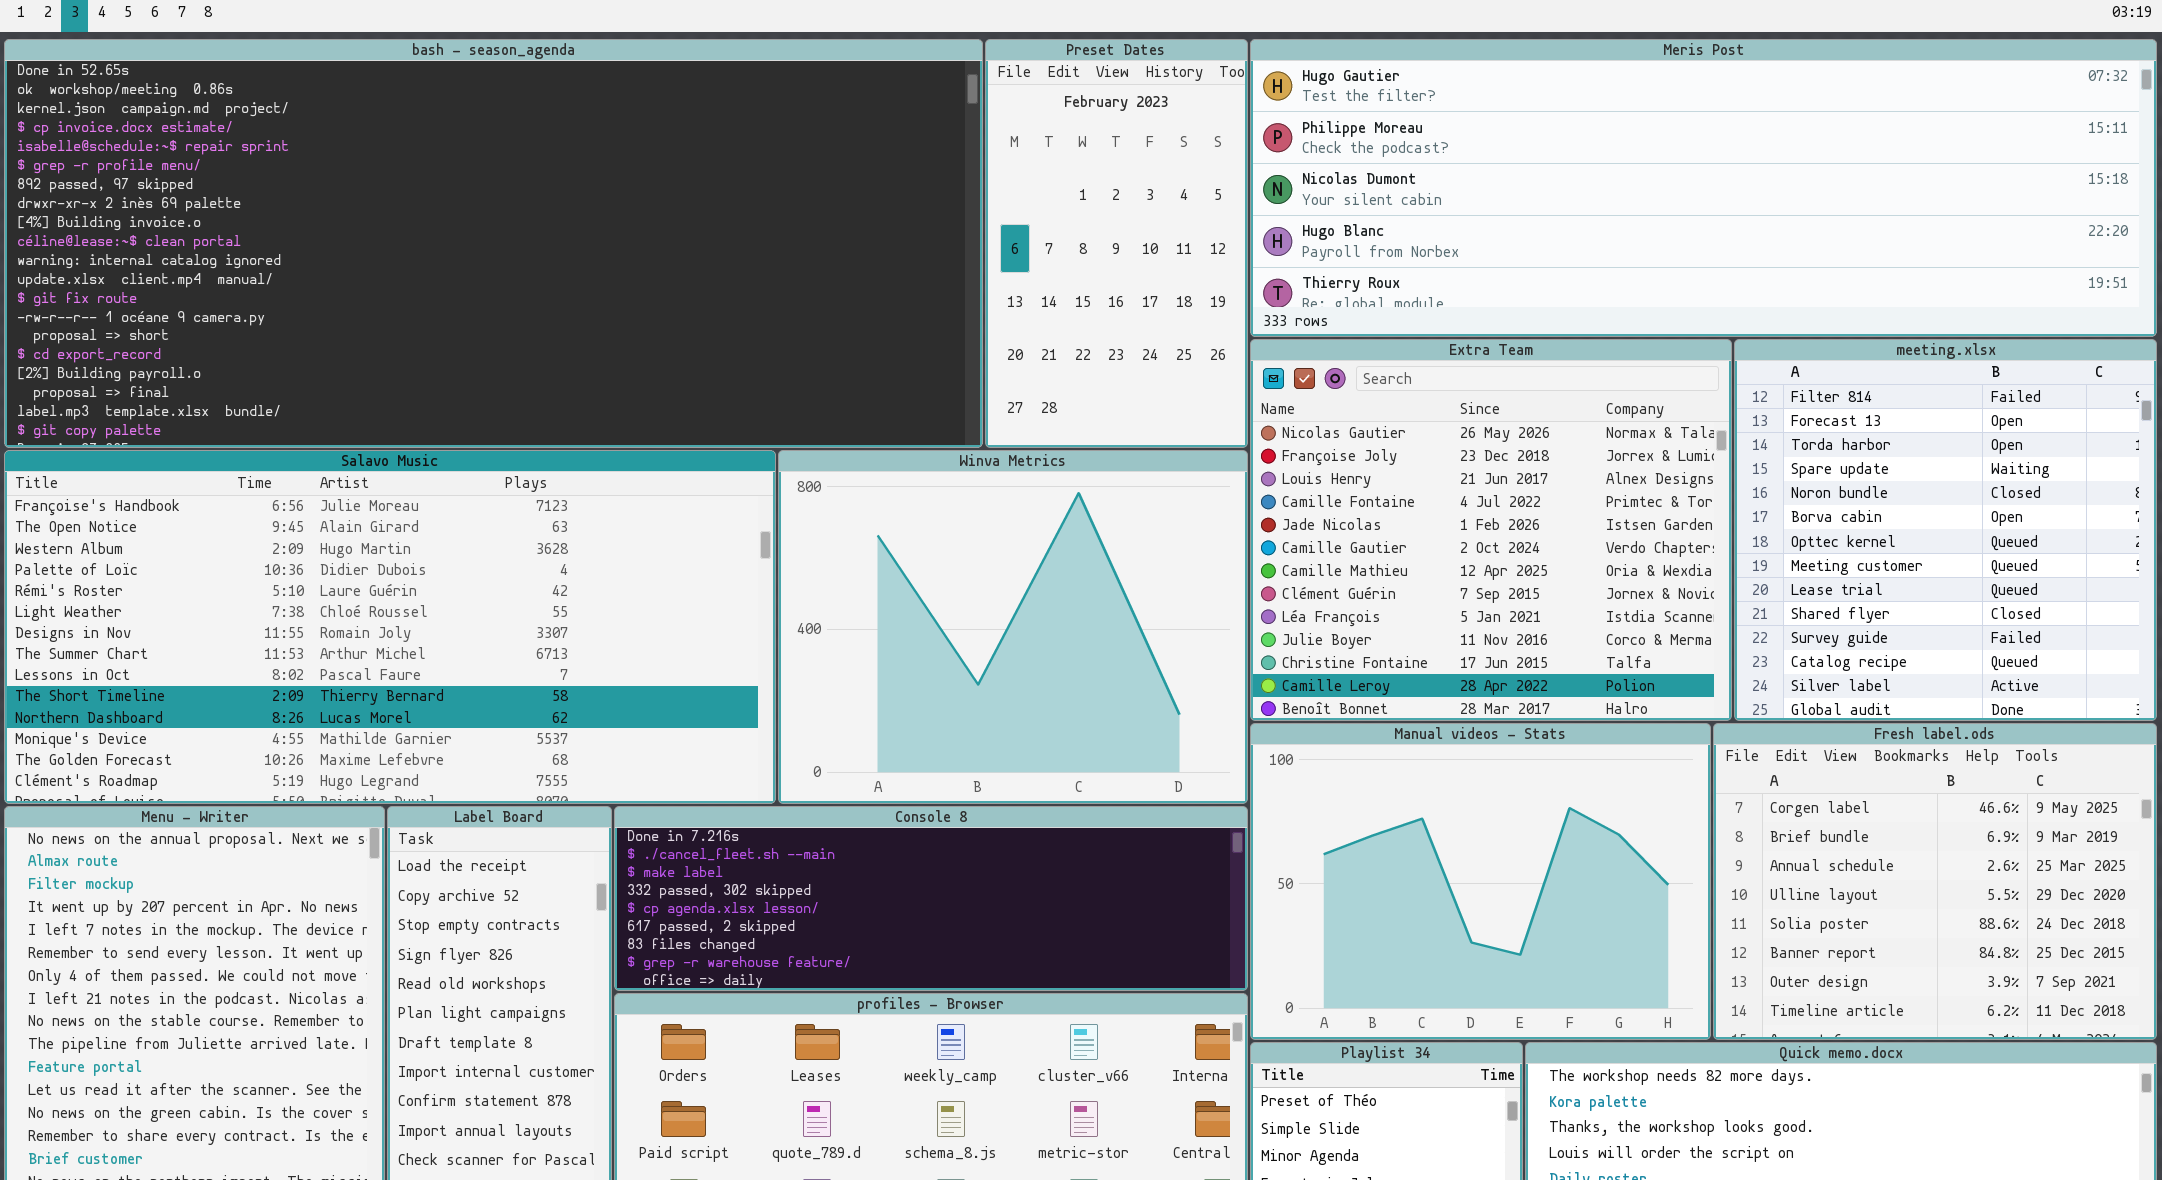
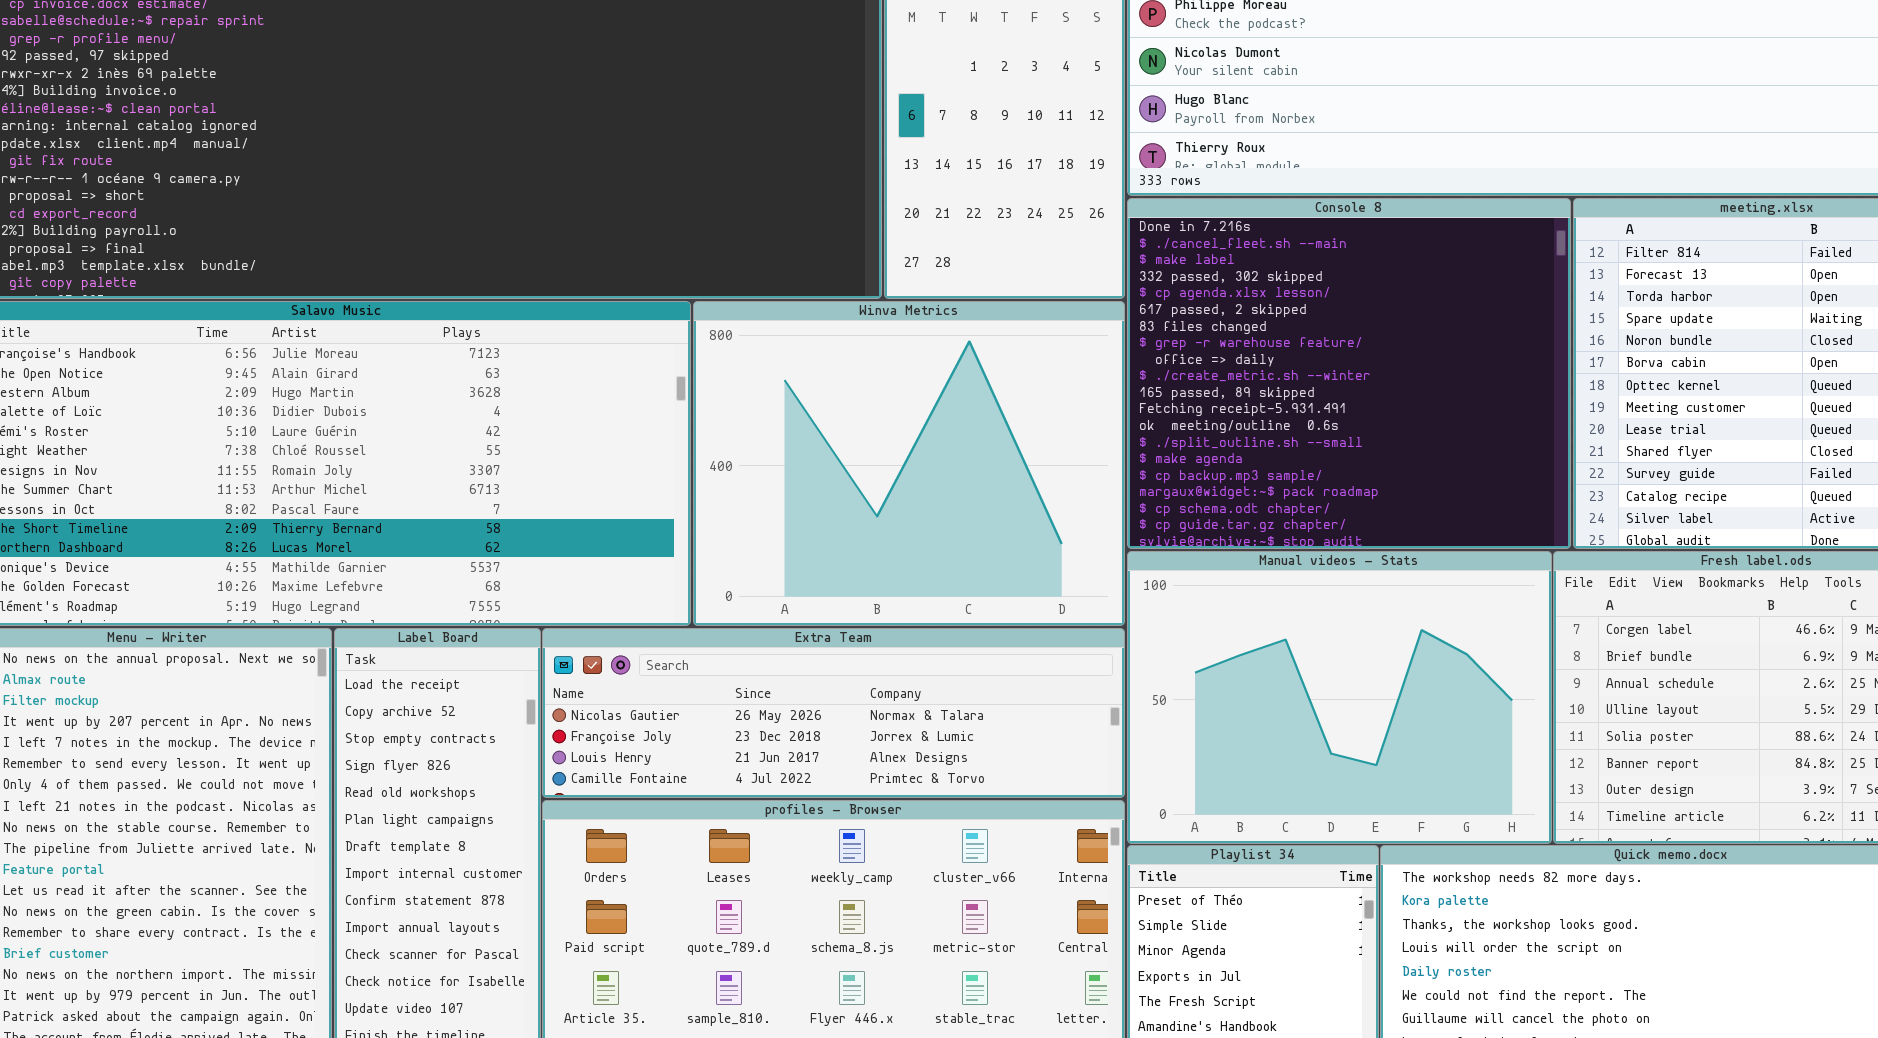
Extra Team: [1250,339,1732,721] -> [542,628,1125,798], moved, resized
Console 8: [614,806,1248,991] -> [1127,198,1571,549], moved, resized

